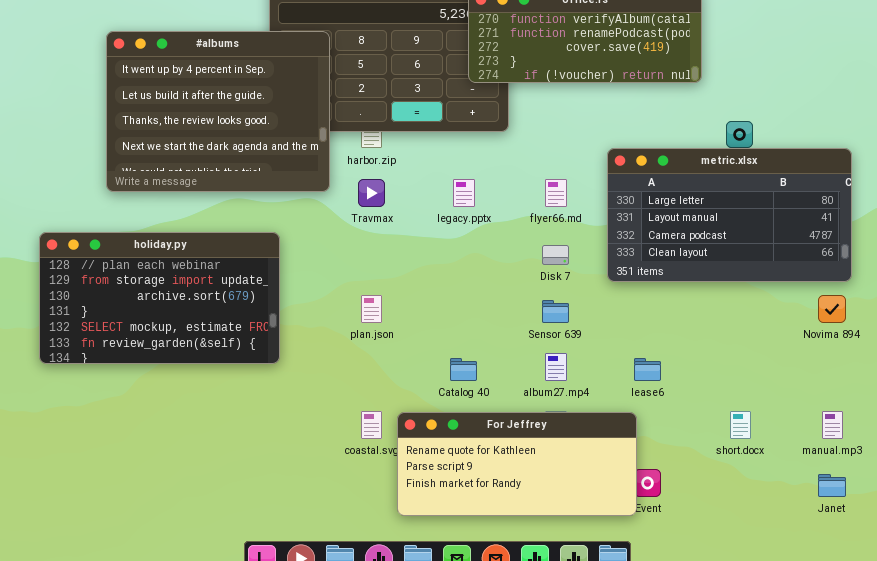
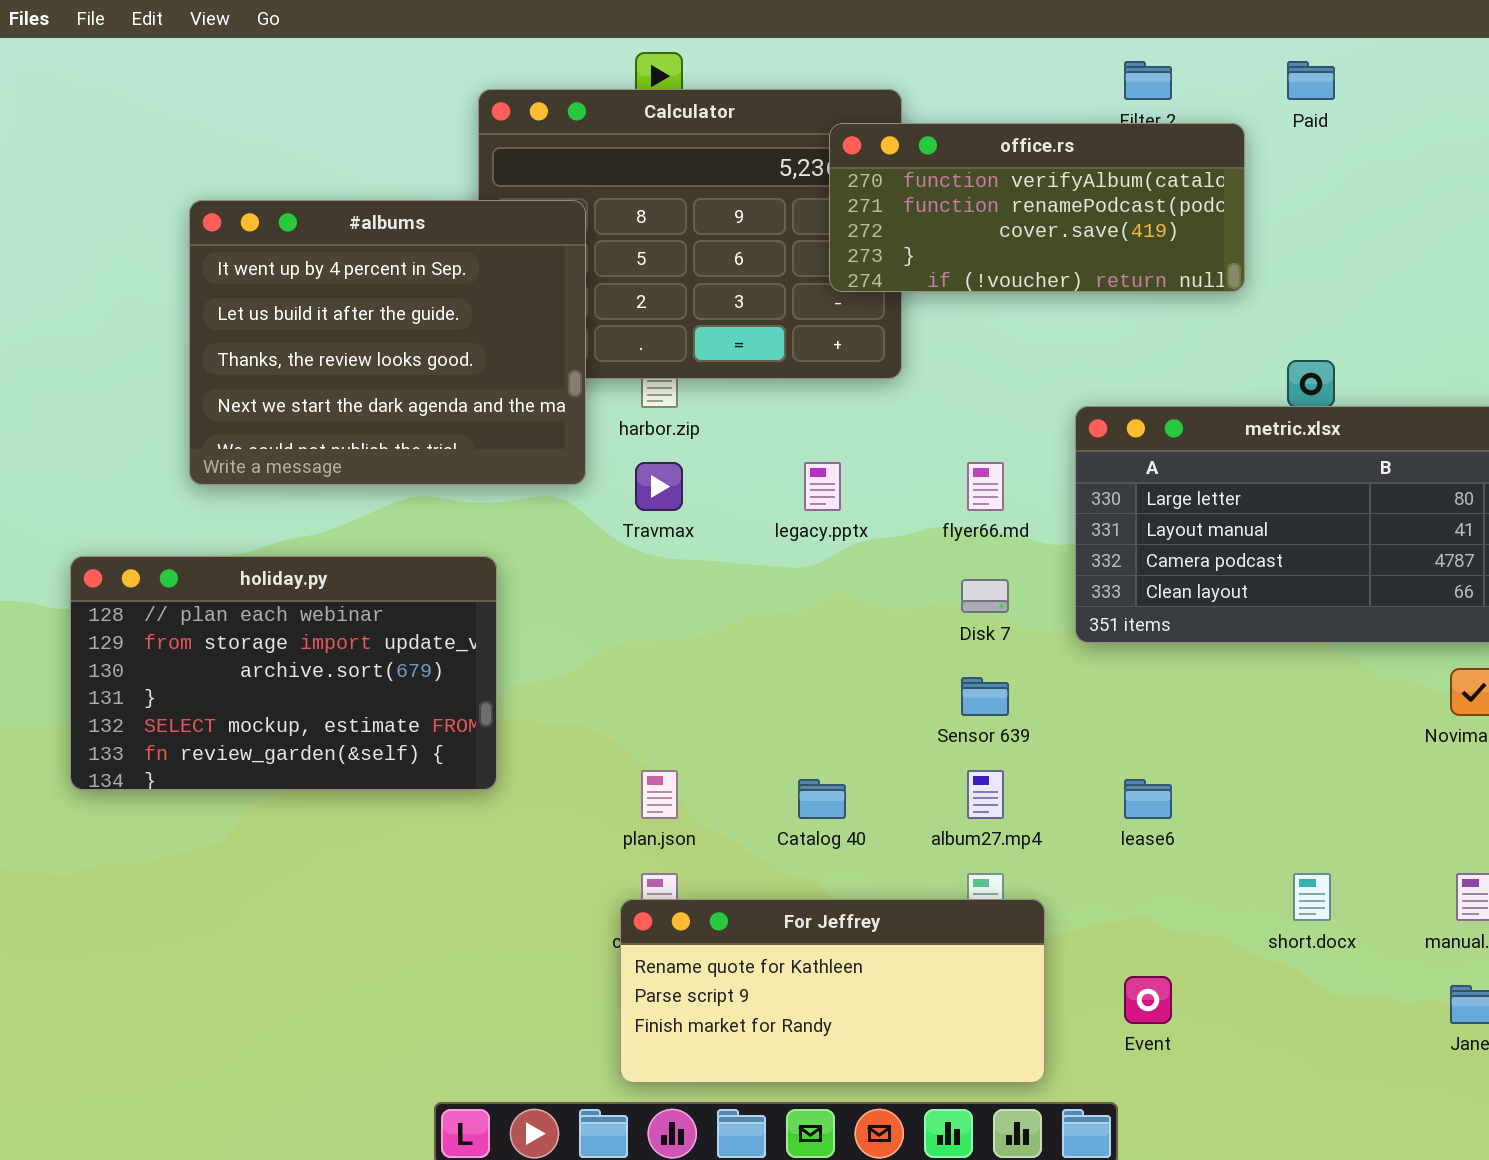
plan.json: [361,295,382,323] -> [641,770,678,819], moved
For Jeffrey: [397,412,637,516] -> [620,899,1045,1083], moved

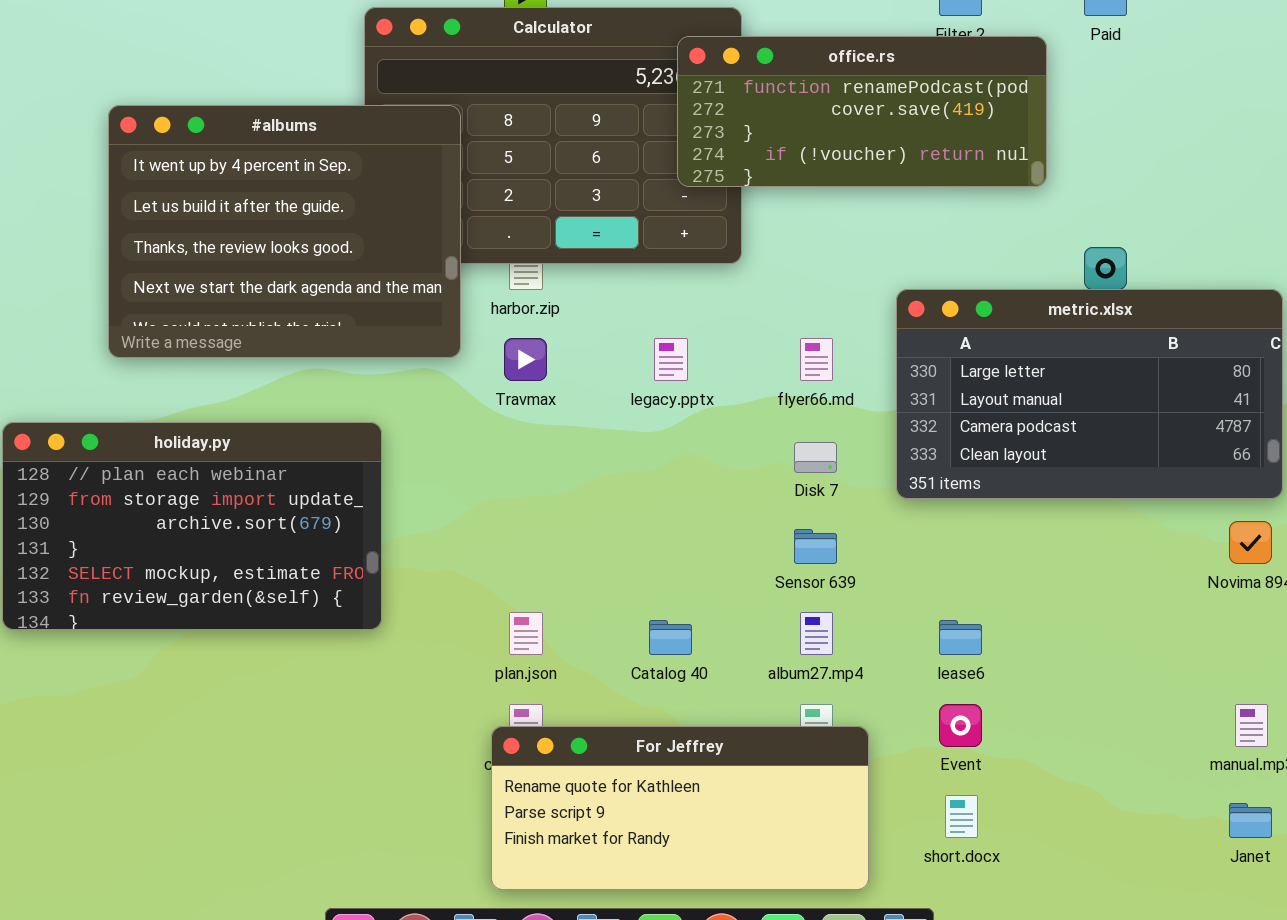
office.rs: [829,123,1245,292] -> [677,36,1047,187], scrolled down 1 row
short.docx: [1293,873,1331,921] -> [945,795,978,838], moved
Event: [1124,976,1172,1024] -> [939,704,982,747], moved

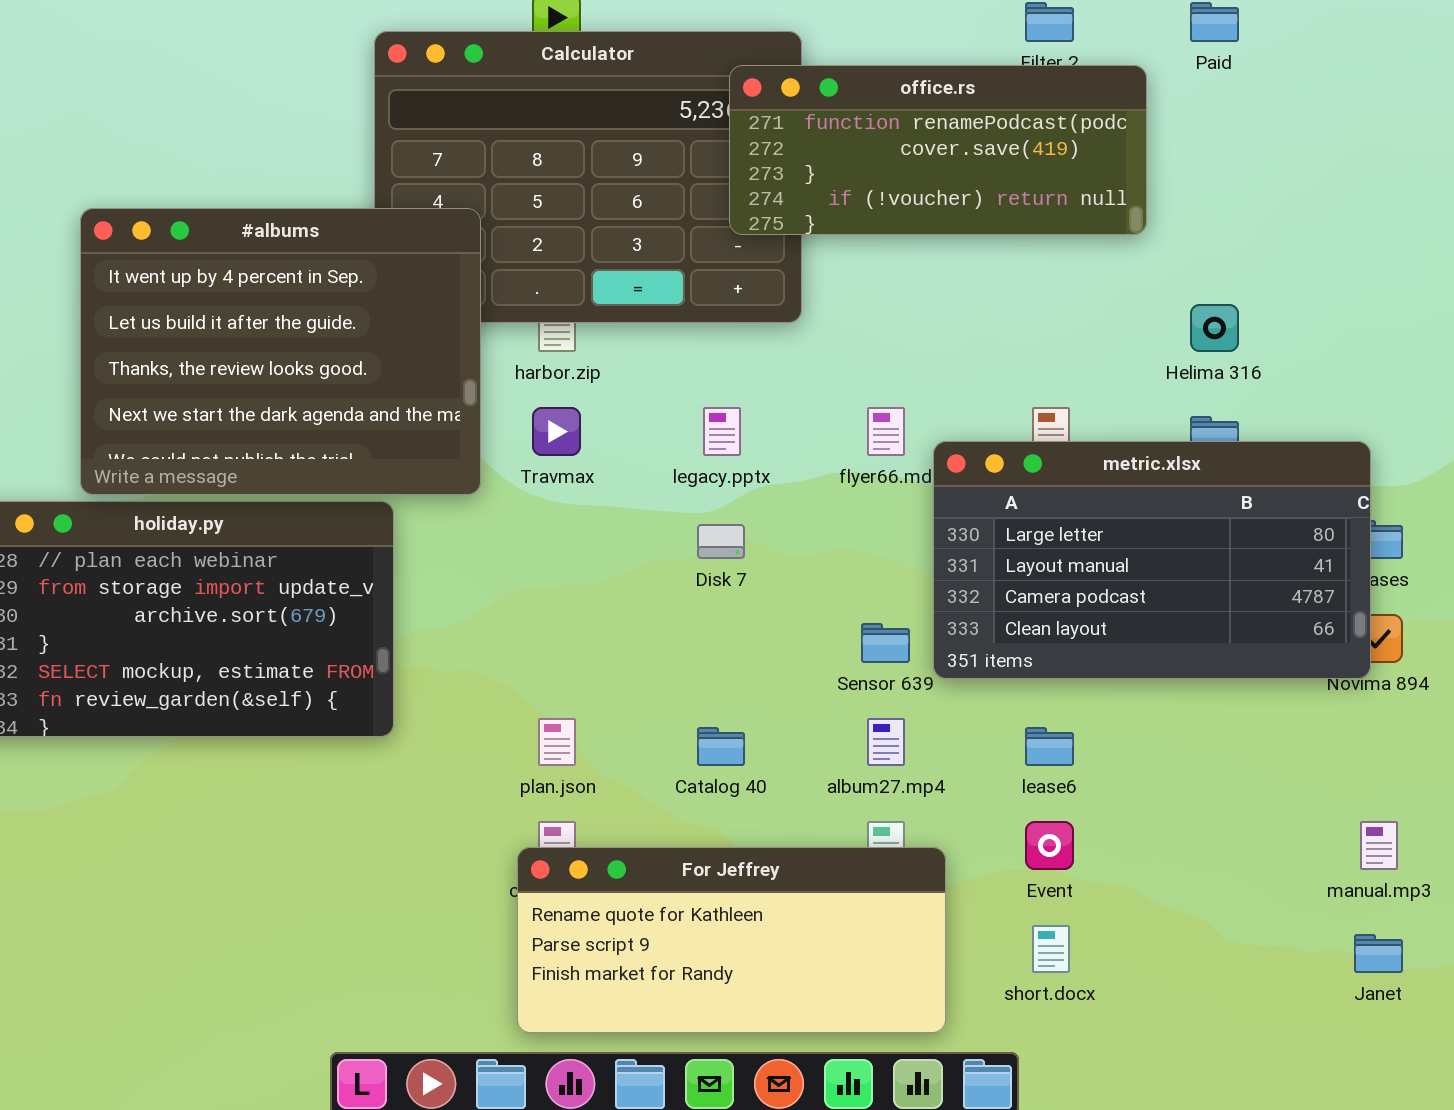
#albums: [108,105,461,358] -> [80,208,481,495], moved
metric.xlsx: [896,289,1283,499] -> [933,441,1371,679], moved
Disk 7: [794,442,837,473] -> [697,524,745,559], moved

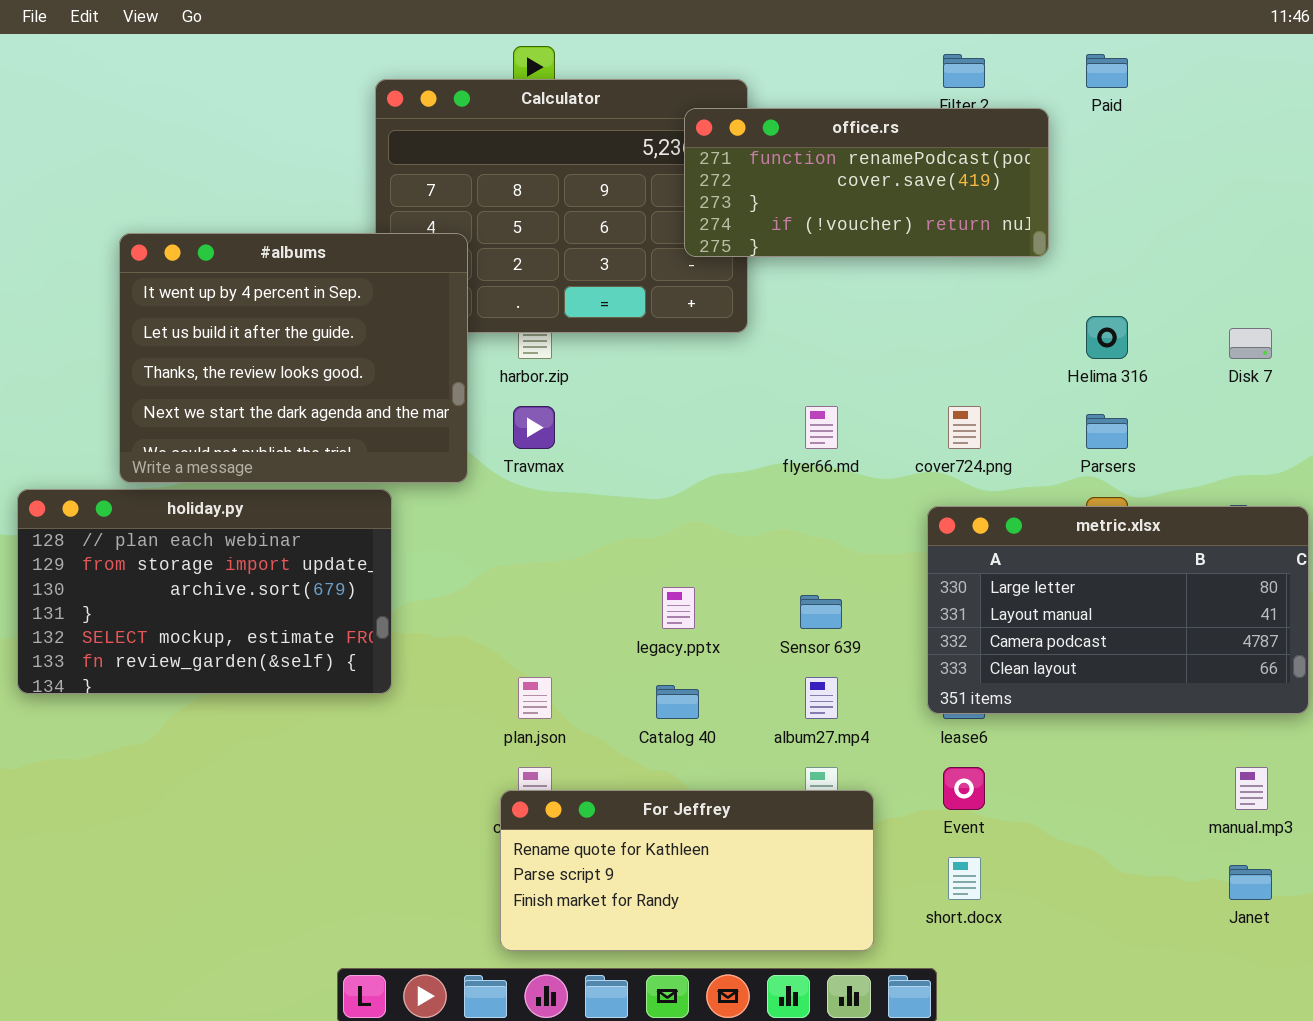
legacy.pptx: [703,407,741,456] -> [662,587,695,629], moved
metric.xlsx: [933,441,1371,679] -> [927,506,1309,714], moved
Disk 7: [697,524,745,559] -> [1229,328,1272,359], moved

